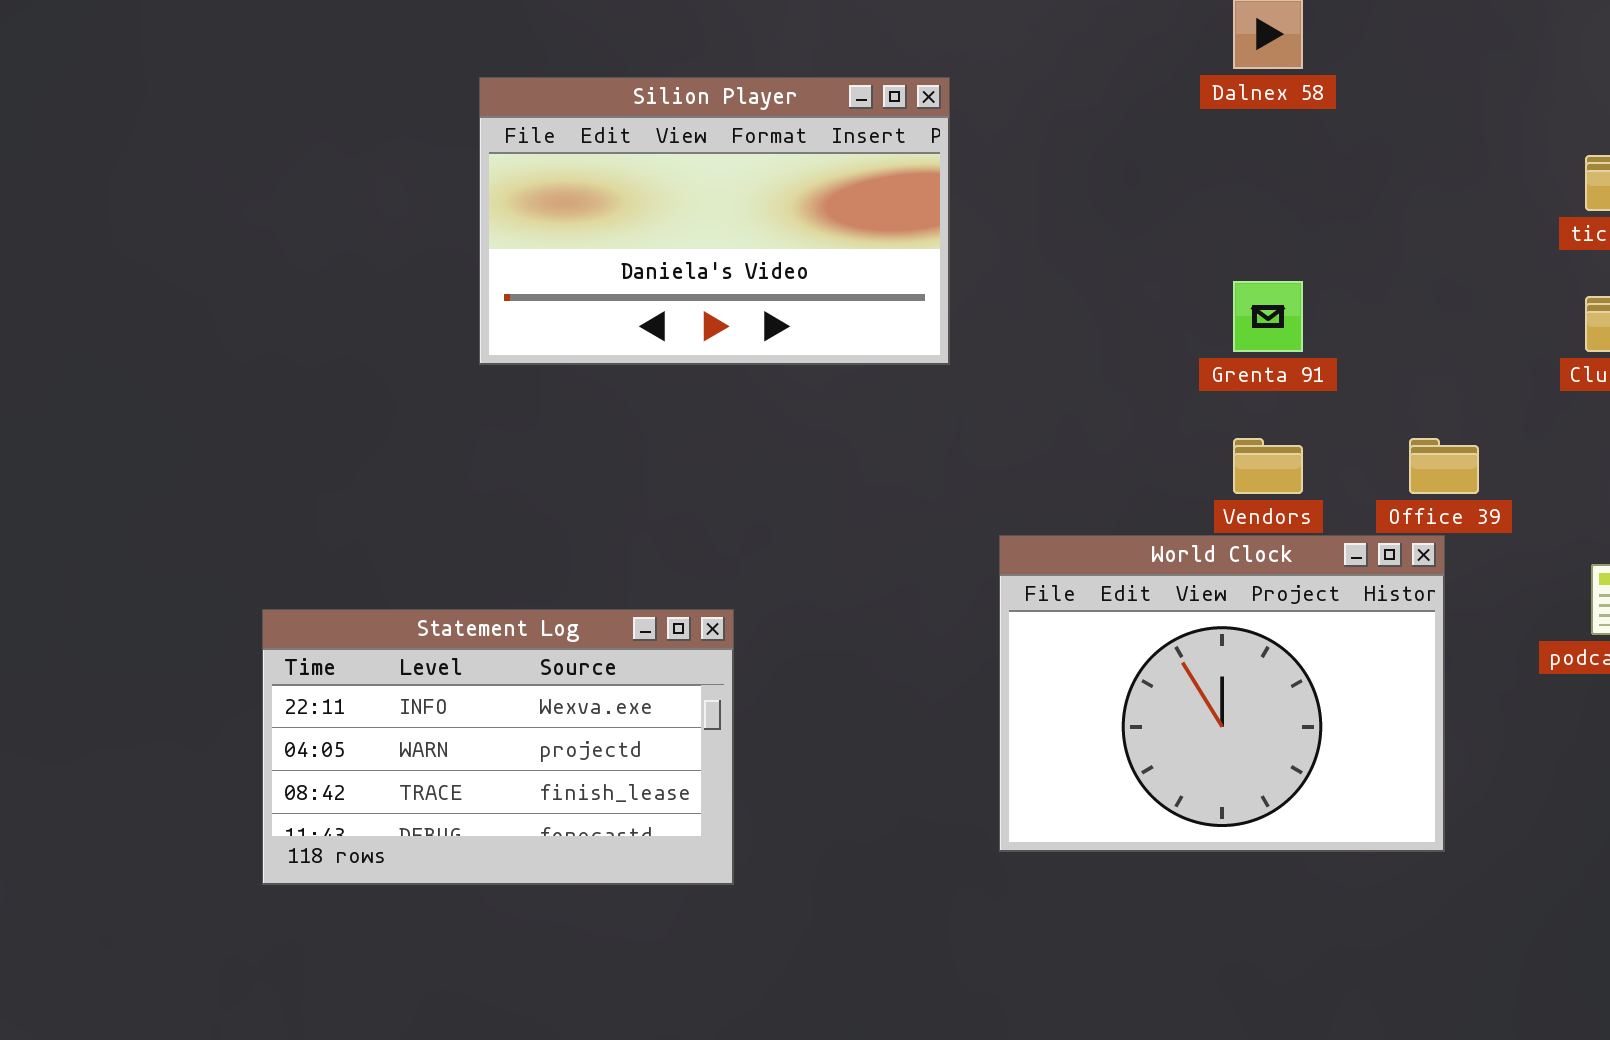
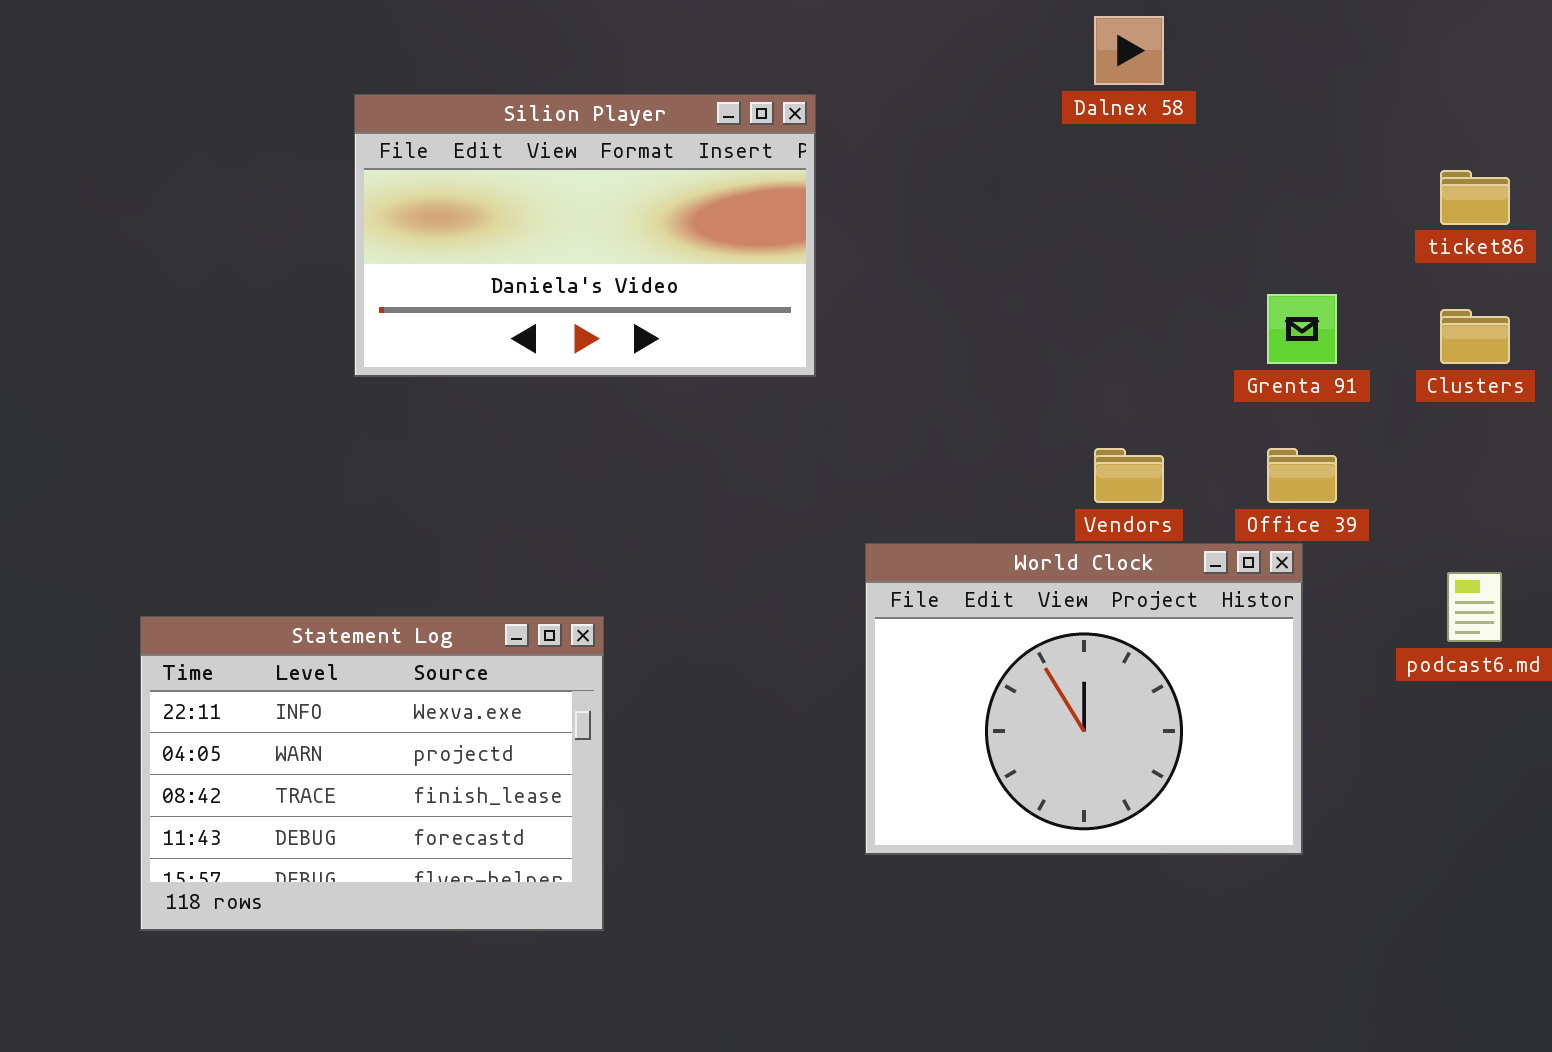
Grenta 91: [1233,281,1303,352] -> [1267,294,1337,364], moved
Statement Log: [262,609,734,885] -> [140,616,604,931], resized

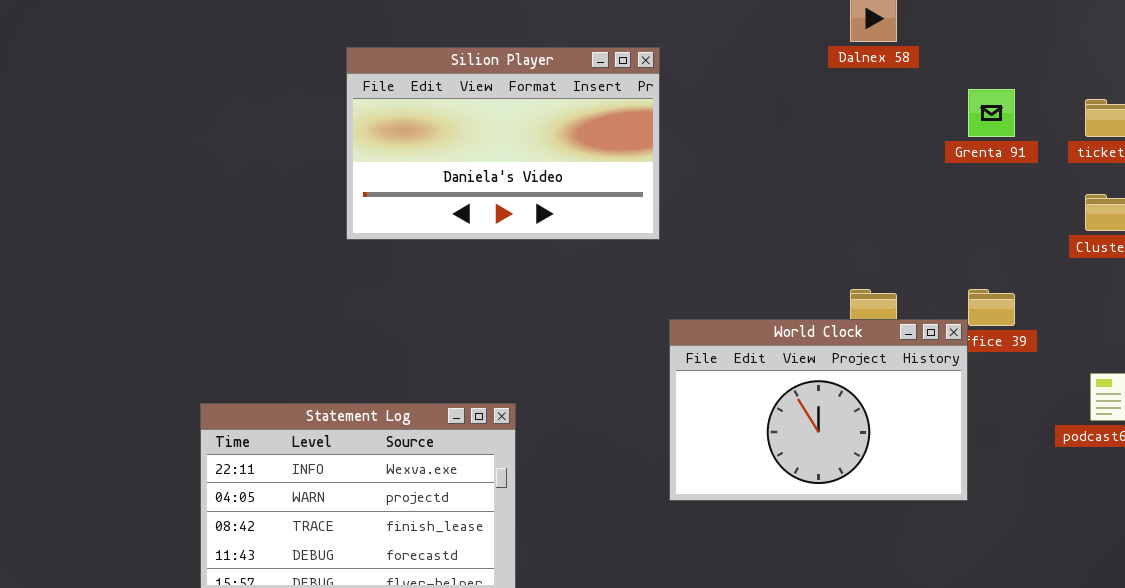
Grenta 91: [1267,294,1337,364] -> [968,89,1015,137], moved
World Clock: [865,543,1303,855] -> [669,319,968,501], moved, resized

